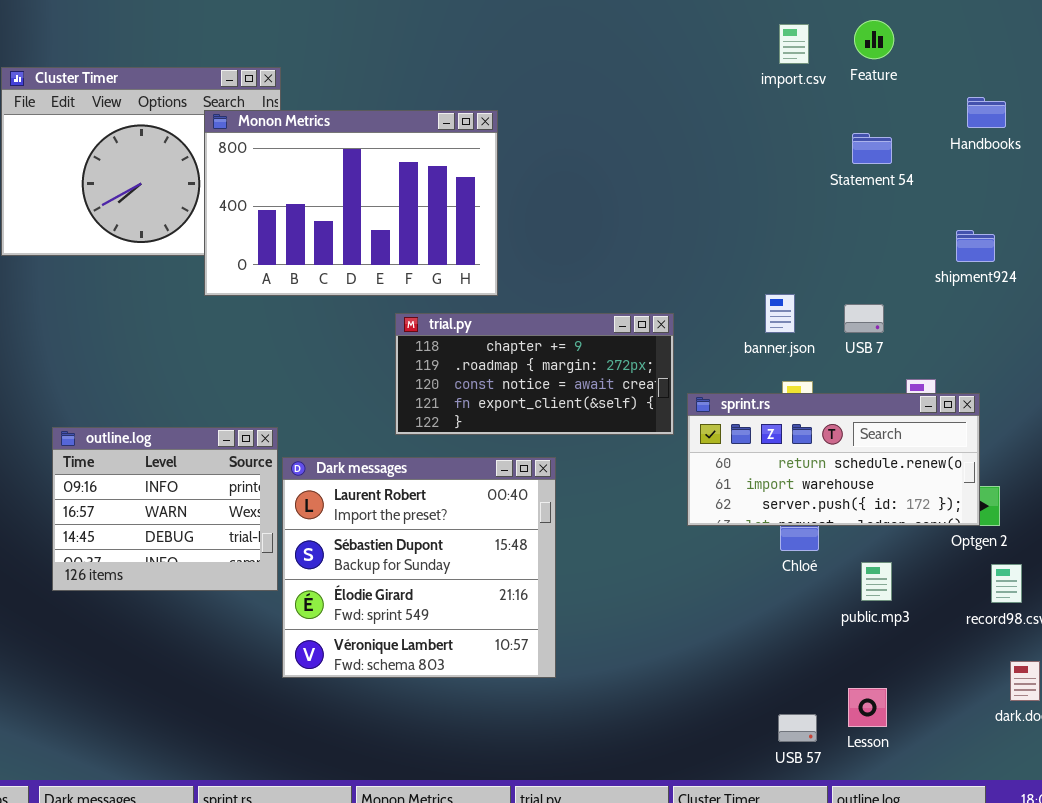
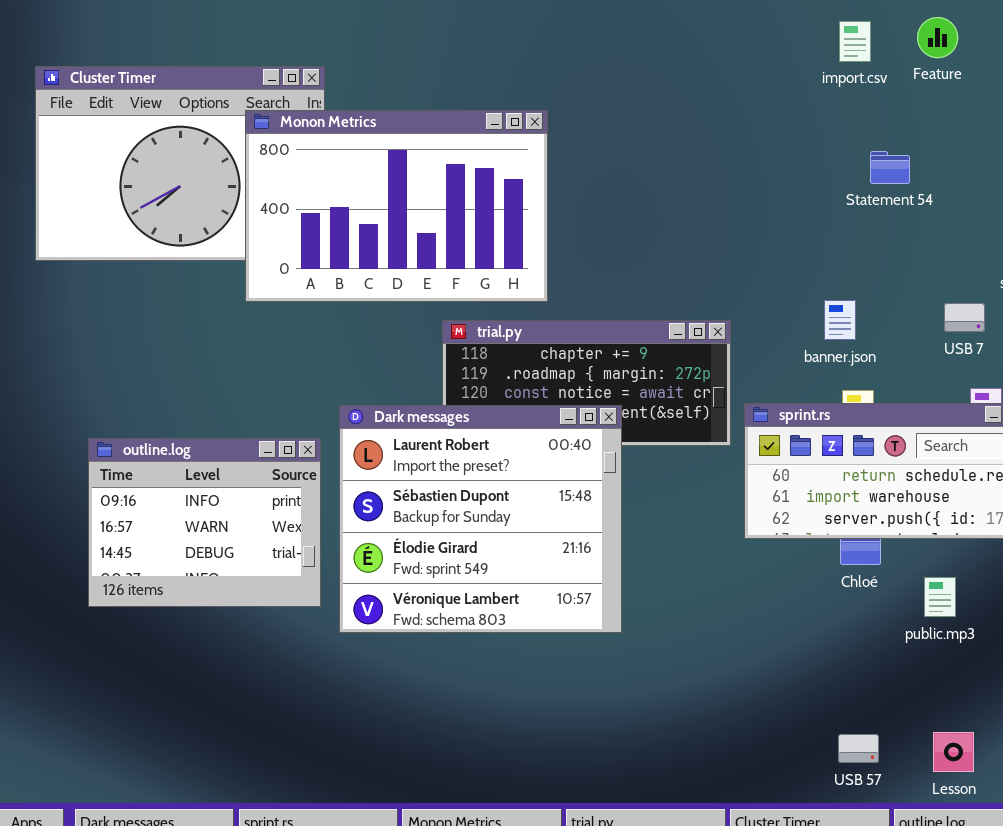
Statement 54: [852,133,892,164] -> [870,151,910,184], moved
USB 7: [844,304,884,333] -> [944,303,985,332], moved
Dark messages: [282,457,556,678] -> [339,405,622,633], moved
Lesson: [848,688,887,727] -> [933,732,974,772], moved

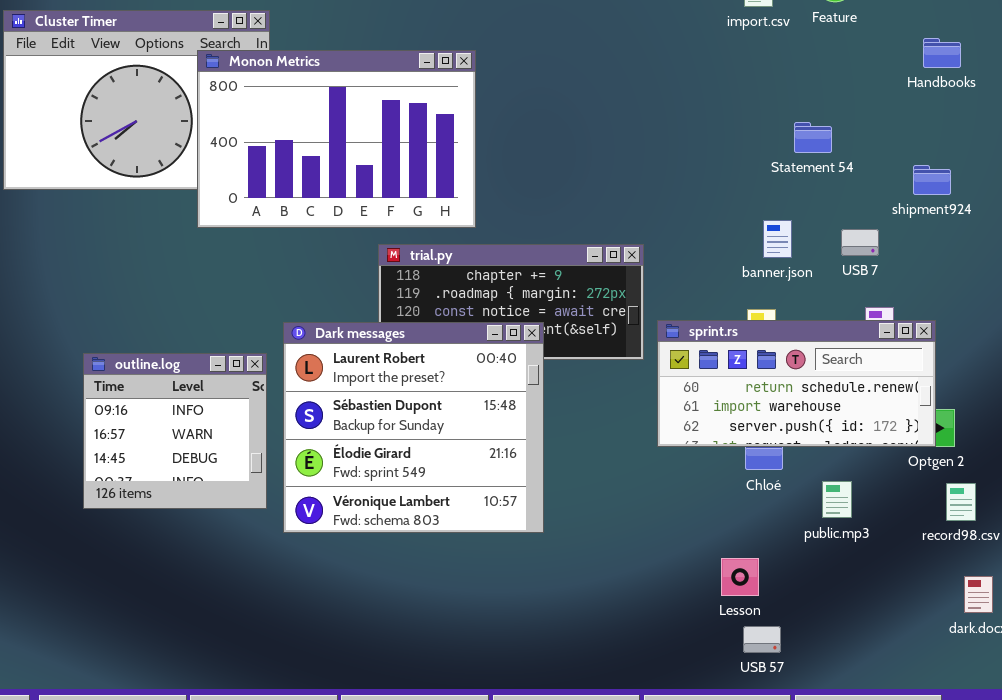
Statement 54: [870,151,910,184] -> [794,122,832,153], moved
banner.json: [824,300,856,340] -> [763,220,792,258], moved
outline.log: [88,438,321,607] -> [83,353,267,509], resized
Lesson: [933,732,974,772] -> [721,558,759,596], moved

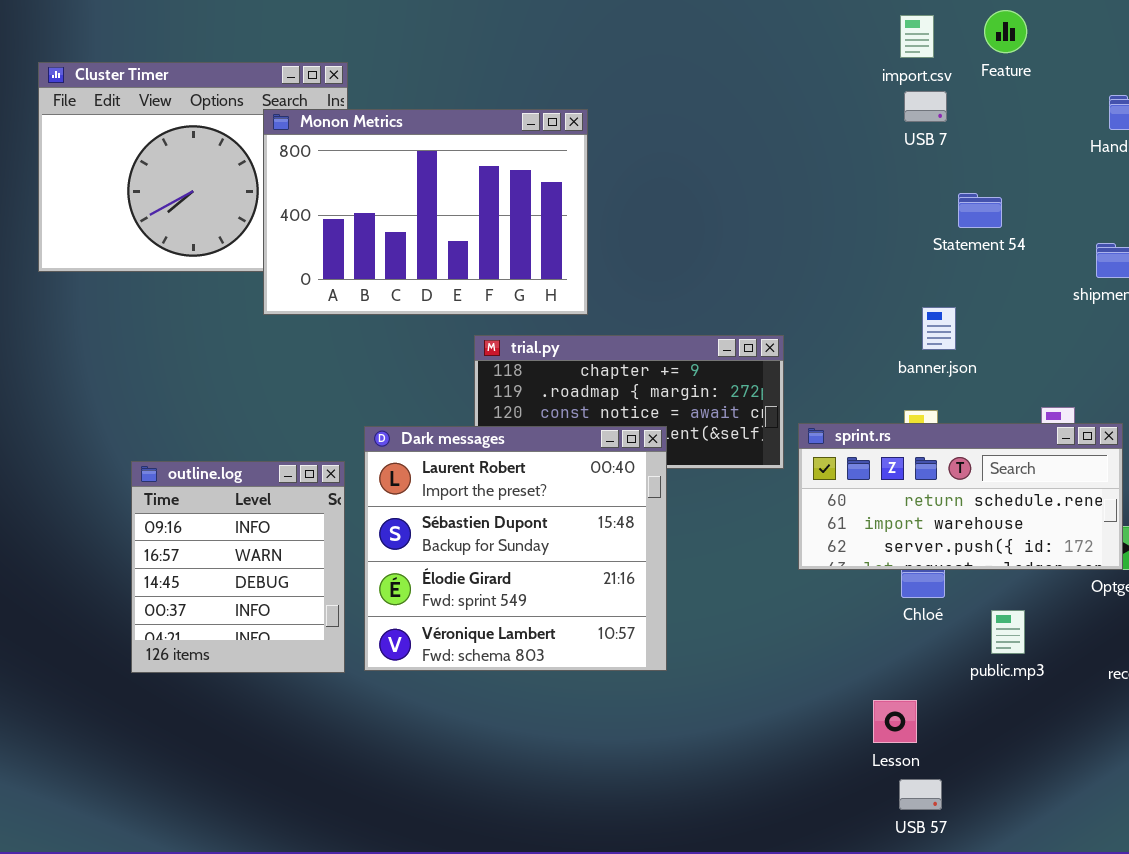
USB 7: [841,229,879,256] -> [904,91,947,122], moved
outline.log: [83,353,267,509] -> [131,461,345,673], resized

